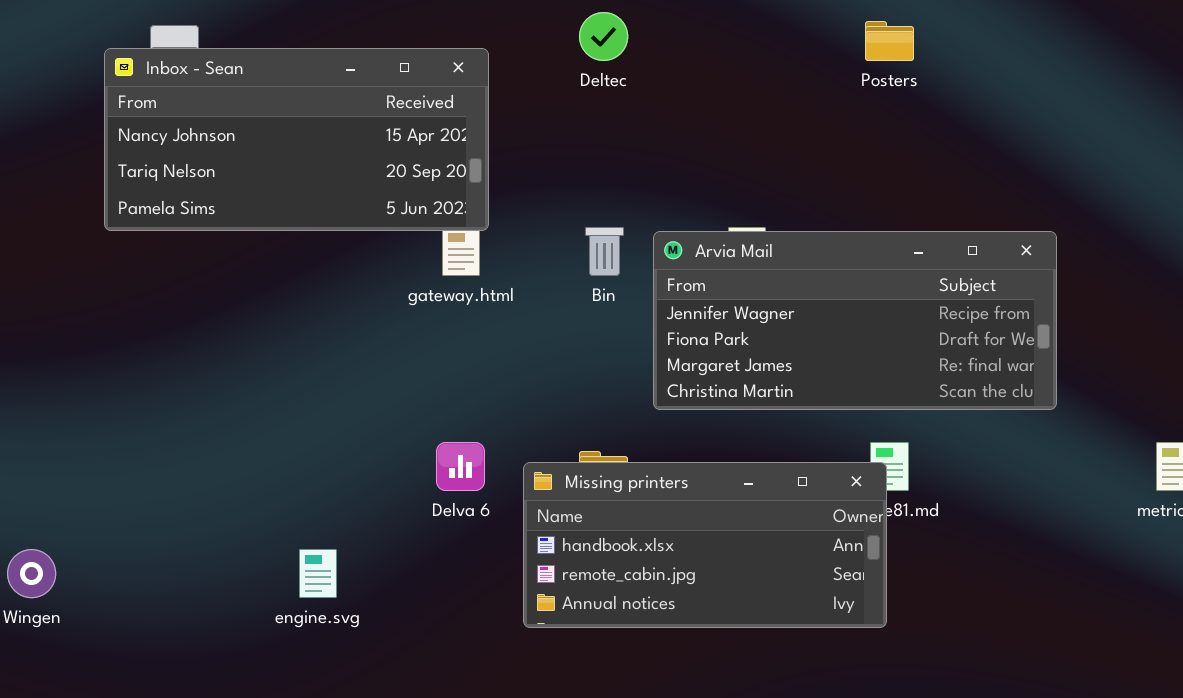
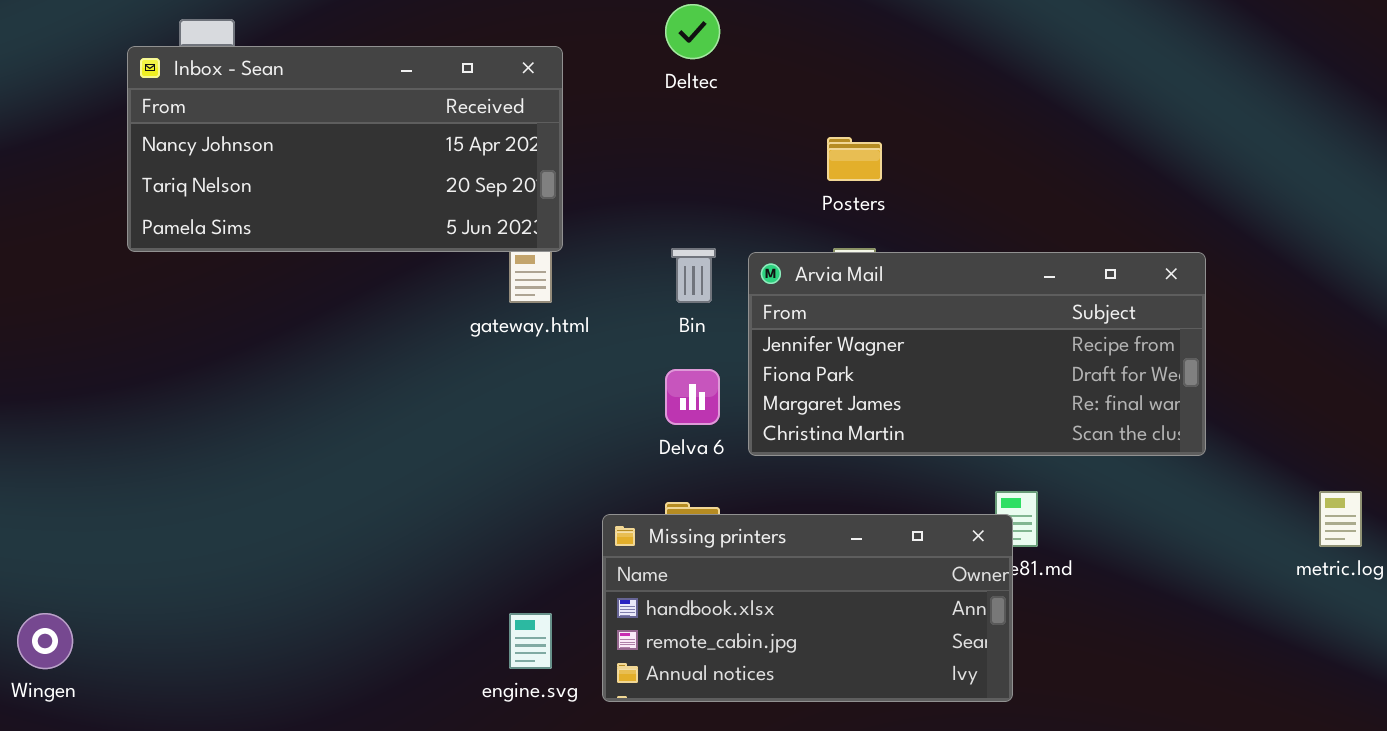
Posters: [865,21,914,61] -> [827,137,882,181], moved
Delva 6: [436,442,485,491] -> [665,369,720,425], moved
engine.svg: [299,549,337,598] -> [509,613,552,669], moved

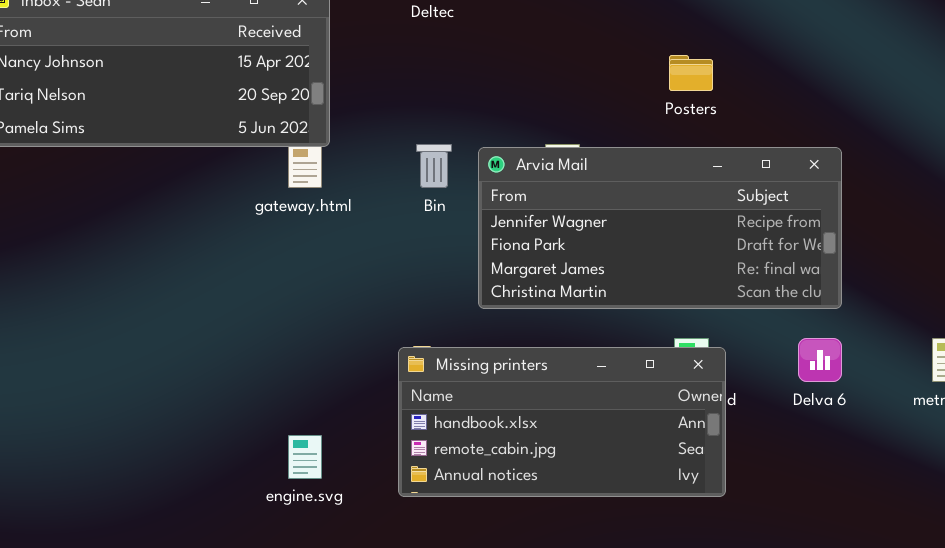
Posters: [827,137,882,181] -> [669,55,713,91], moved
Delva 6: [665,369,720,425] -> [798,338,842,382], moved
Missing printers: [602,514,1013,702] -> [398,347,726,497], moved

